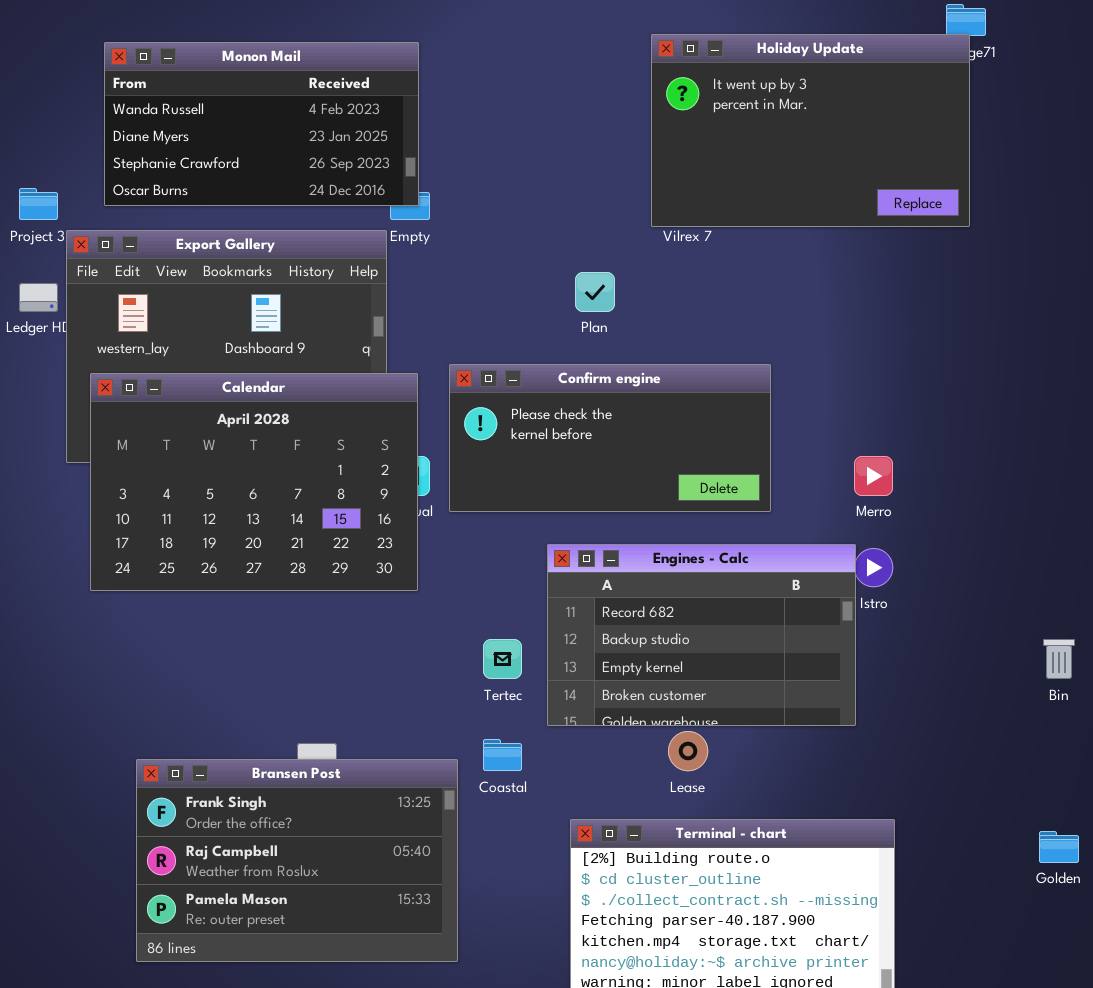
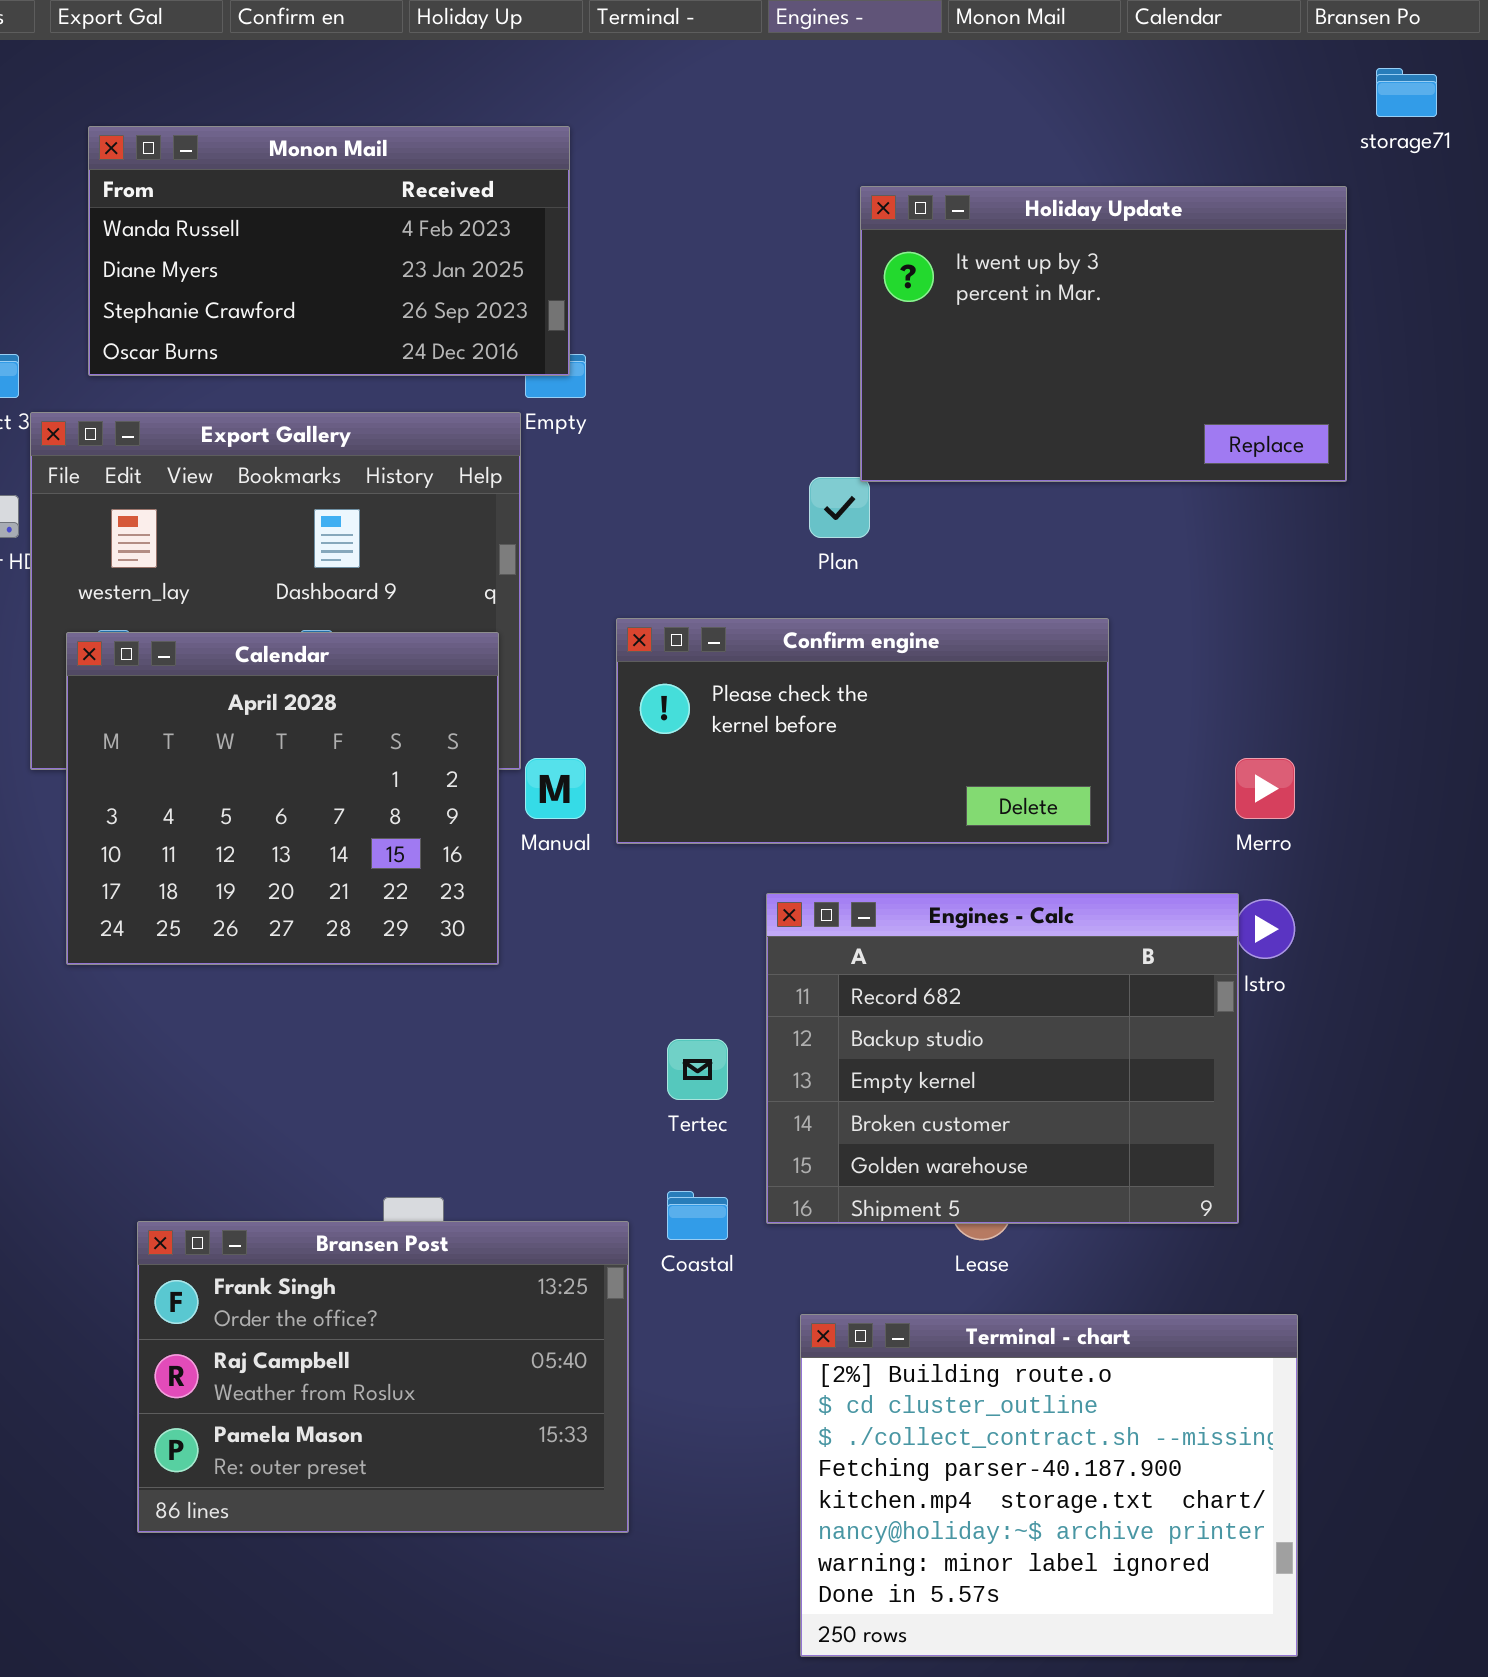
Holiday Update: [651,34,970,227] -> [860,186,1347,482], moved
Calendar: [90,373,418,591] -> [66,632,499,965], resized
Engines - Calc: [547,544,856,726] -> [766,893,1239,1224], resized

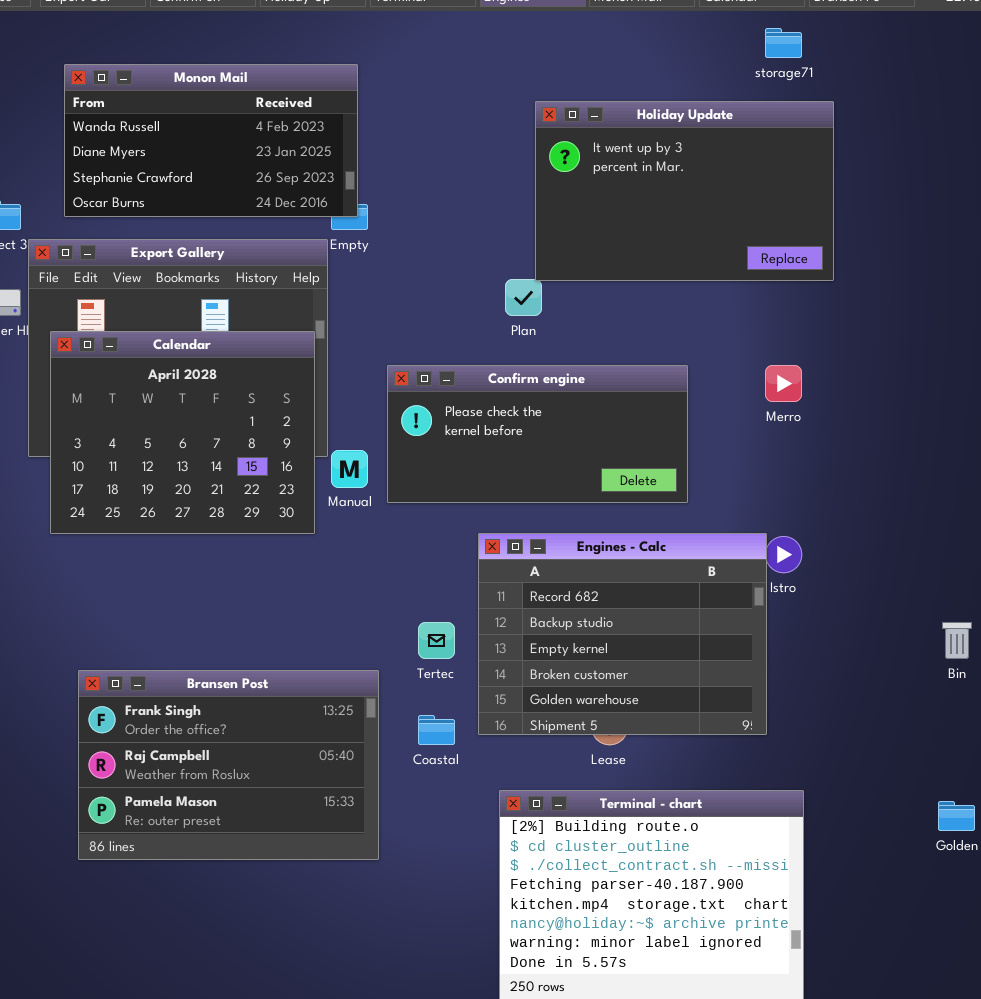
storage71: [1376,68,1437,117] -> [765,28,802,58], moved
Calendar: [66,632,499,965] -> [50,331,315,534], moved
Merro: [1235,758,1295,819] -> [765,365,802,402], moved
Bransen Post: [137,1221,629,1533] -> [78,670,379,860], moved

